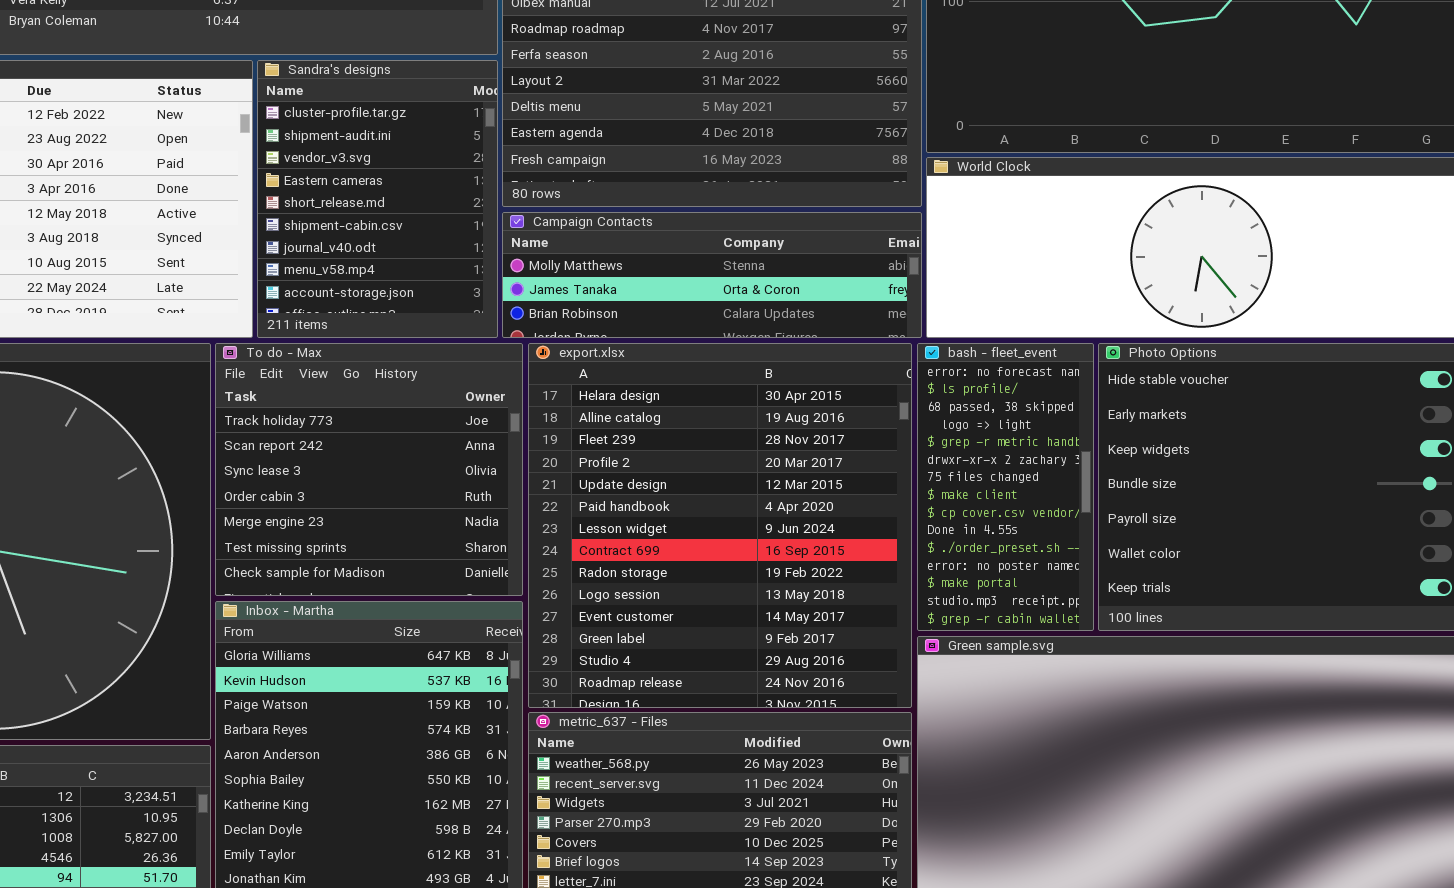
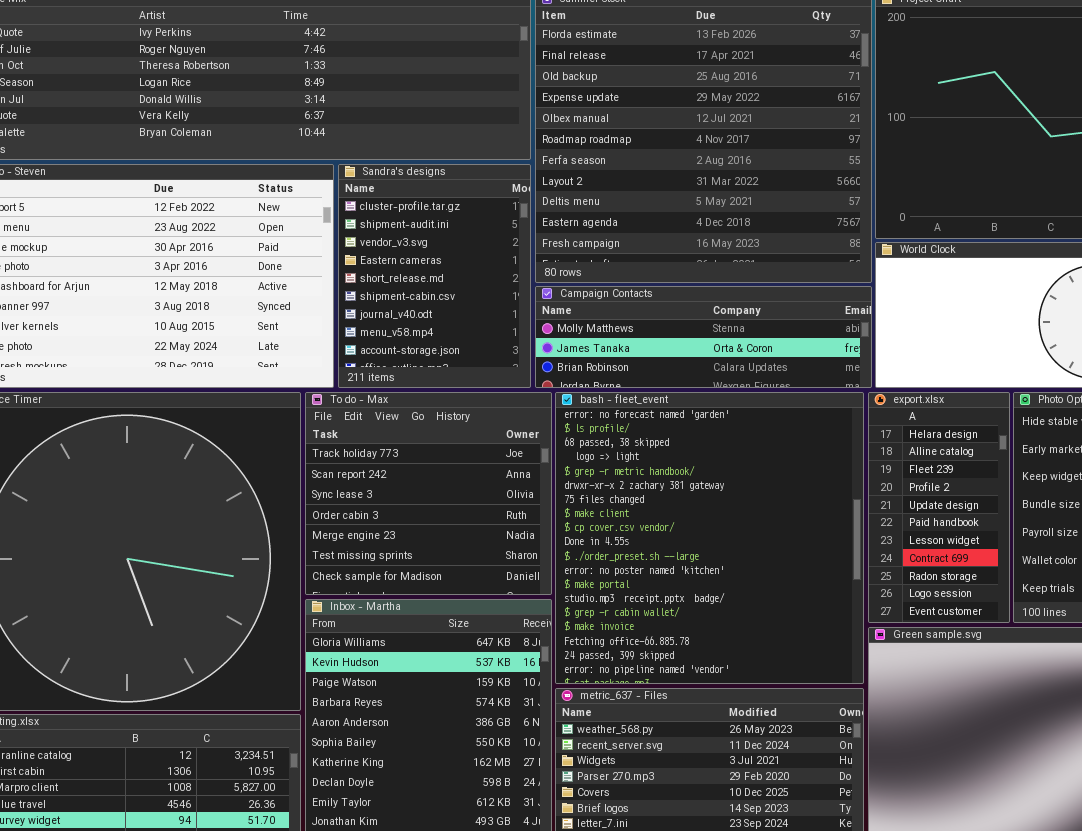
export.xlsx: [528,343,912,708] -> [868,392,1010,623], moved, resized
bash - fleet_event: [917,343,1094,631] -> [555,392,864,684], moved, resized

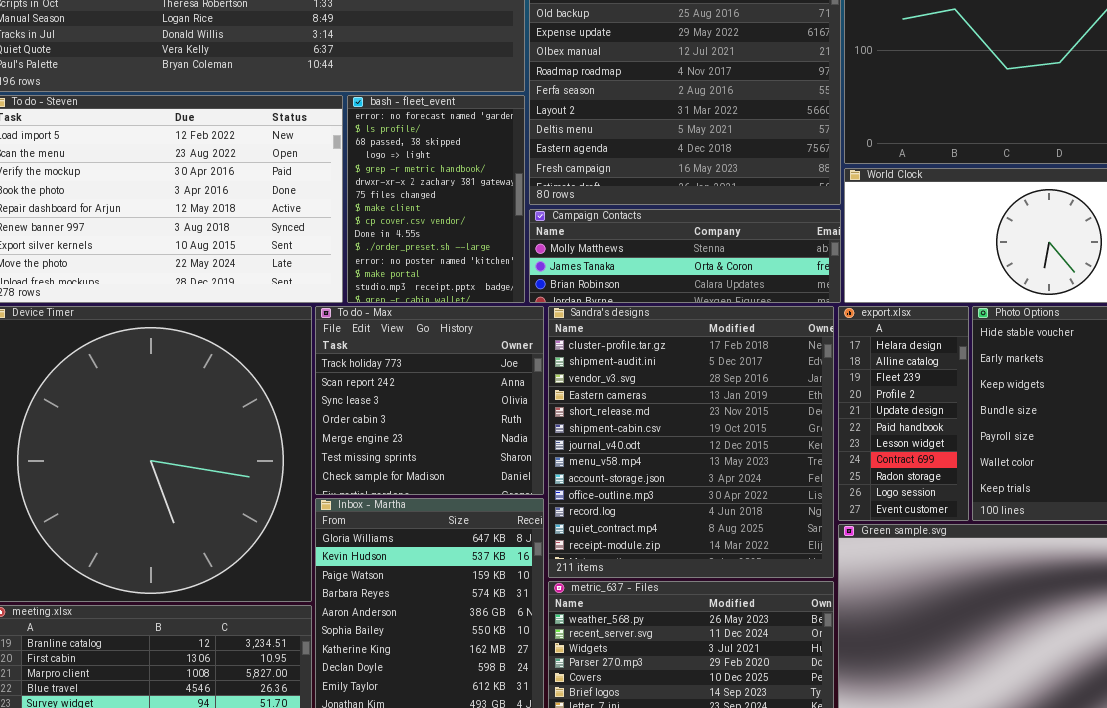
Sandra's designs: [338,164,531,388] -> [548,306,834,578], moved, resized
bash - fleet_event: [555,392,864,684] -> [347,95,525,303], moved, resized

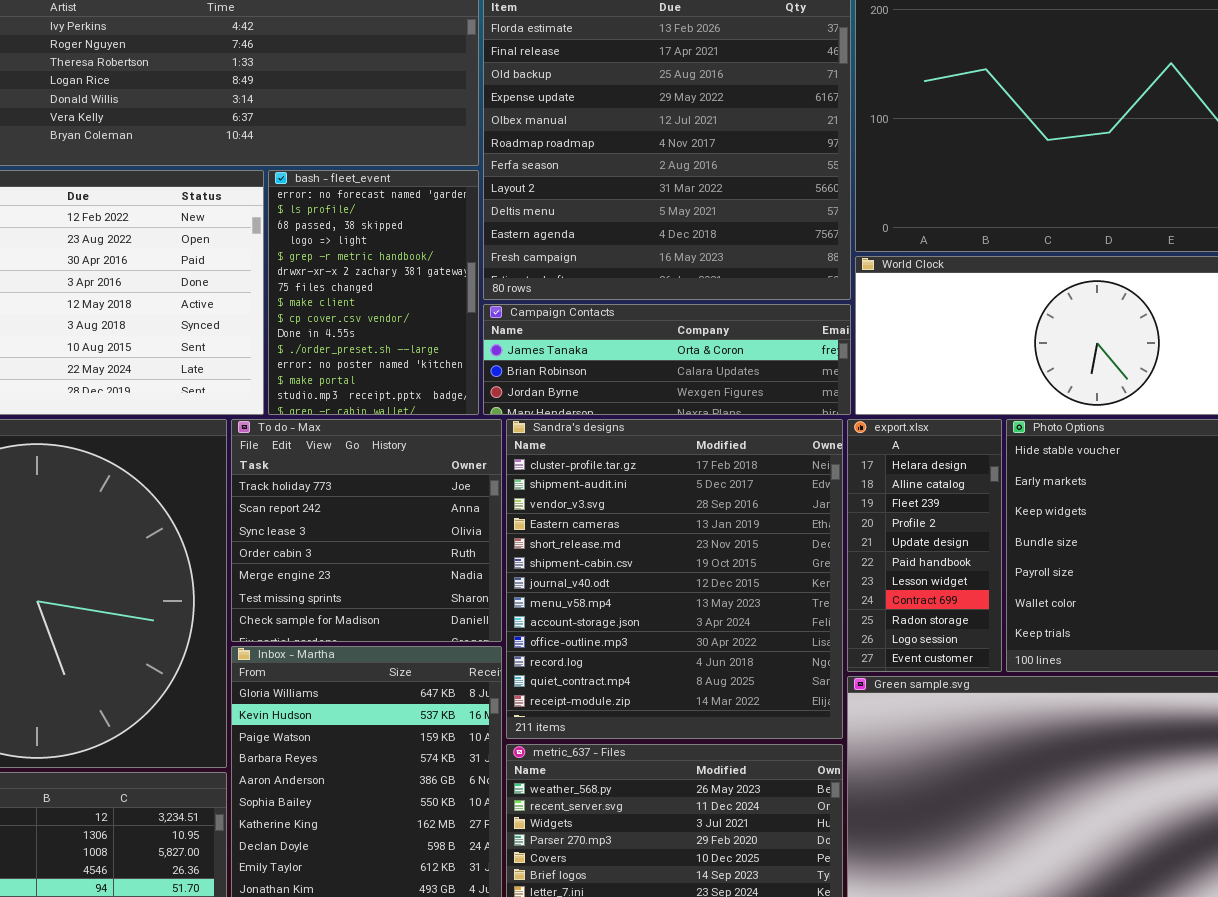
Campaign Contacts: [529,209,841,303] -> [483,304,851,415], scrolled down 1 row

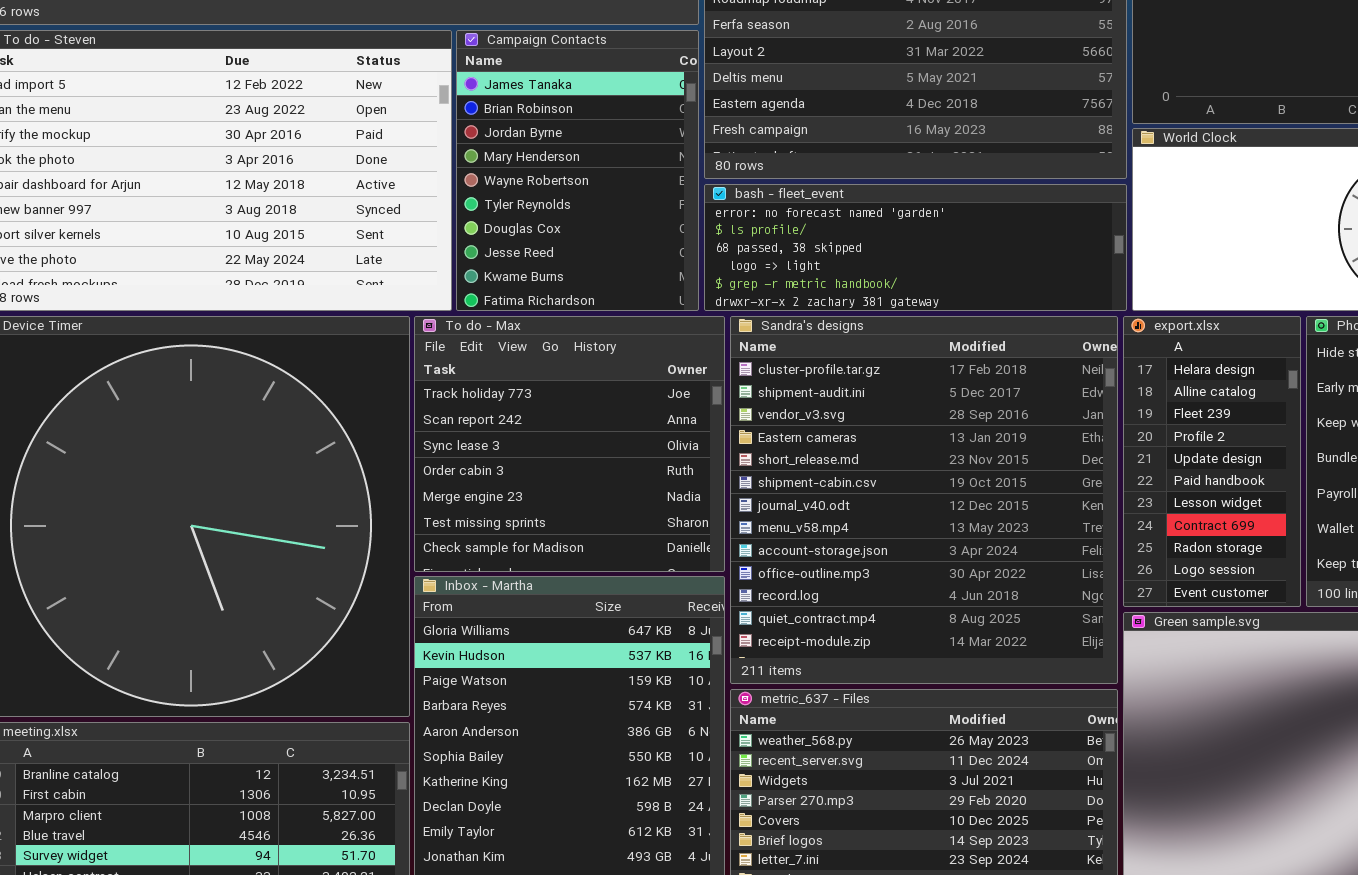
bash - fleet_event: [268,170,479,415] -> [704,184,1127,311], moved, resized
Campaign Contacts: [483,304,851,415] -> [456,30,699,311], moved, resized

